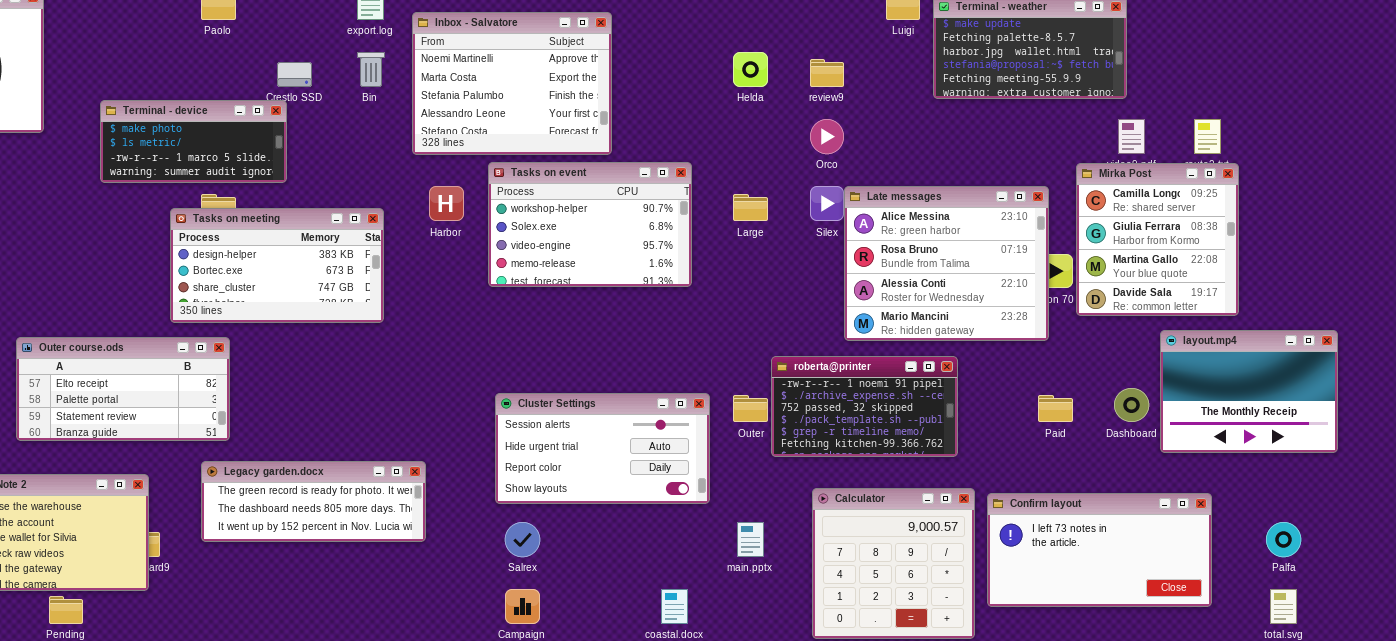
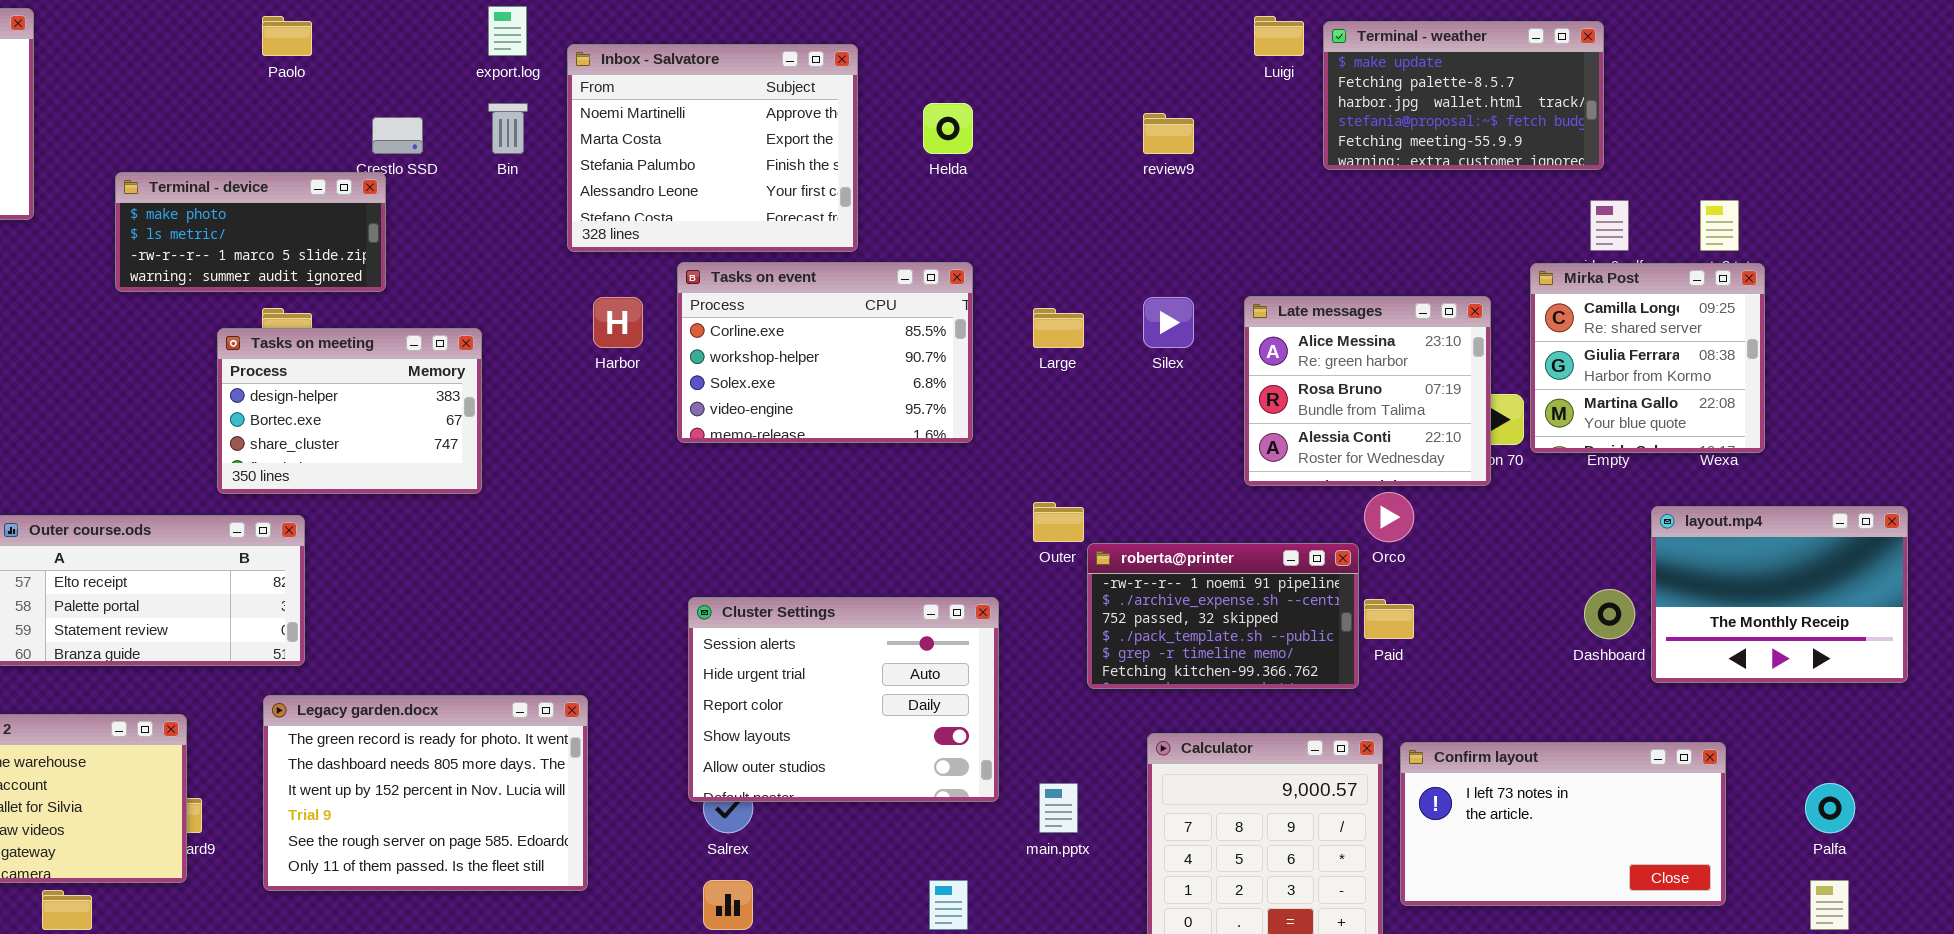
Helda: [733,52,768,87] -> [923,103,973,154], moved
Orco: [810,119,844,154] -> [1364,492,1414,542], moved
Tasks on event: [488,162,692,287] -> [677,262,973,443], scrolled up 1 row
Mirka Post: [1076,163,1239,316] -> [1530,263,1765,453], resized
Late messages: [844,186,1049,341] -> [1244,296,1491,486], resized
Tasks on meeting: [170,208,384,323] -> [217,328,482,494], resized
Cluster Settings: [495,393,710,504] -> [688,597,999,802], resized
Outer: [733,395,768,422] -> [1033,502,1084,542], moved
Paid: [1038,395,1073,422] -> [1364,599,1414,639], moved
Legacy garden.docx: [201,461,426,542] -> [263,695,588,891], resized

